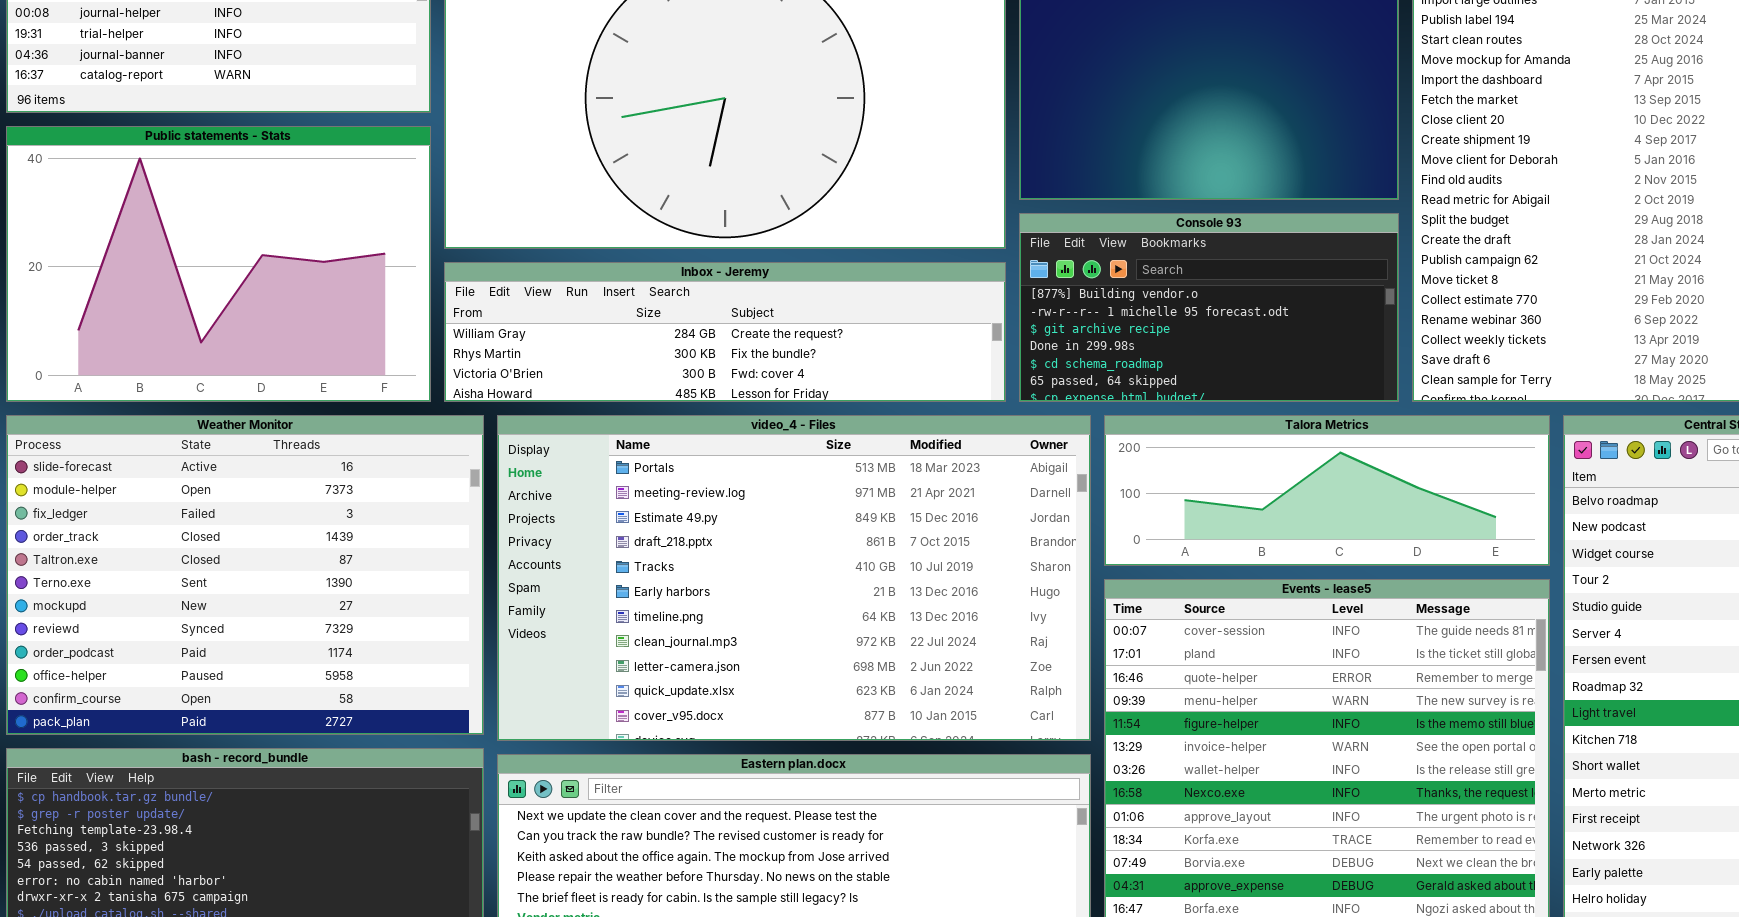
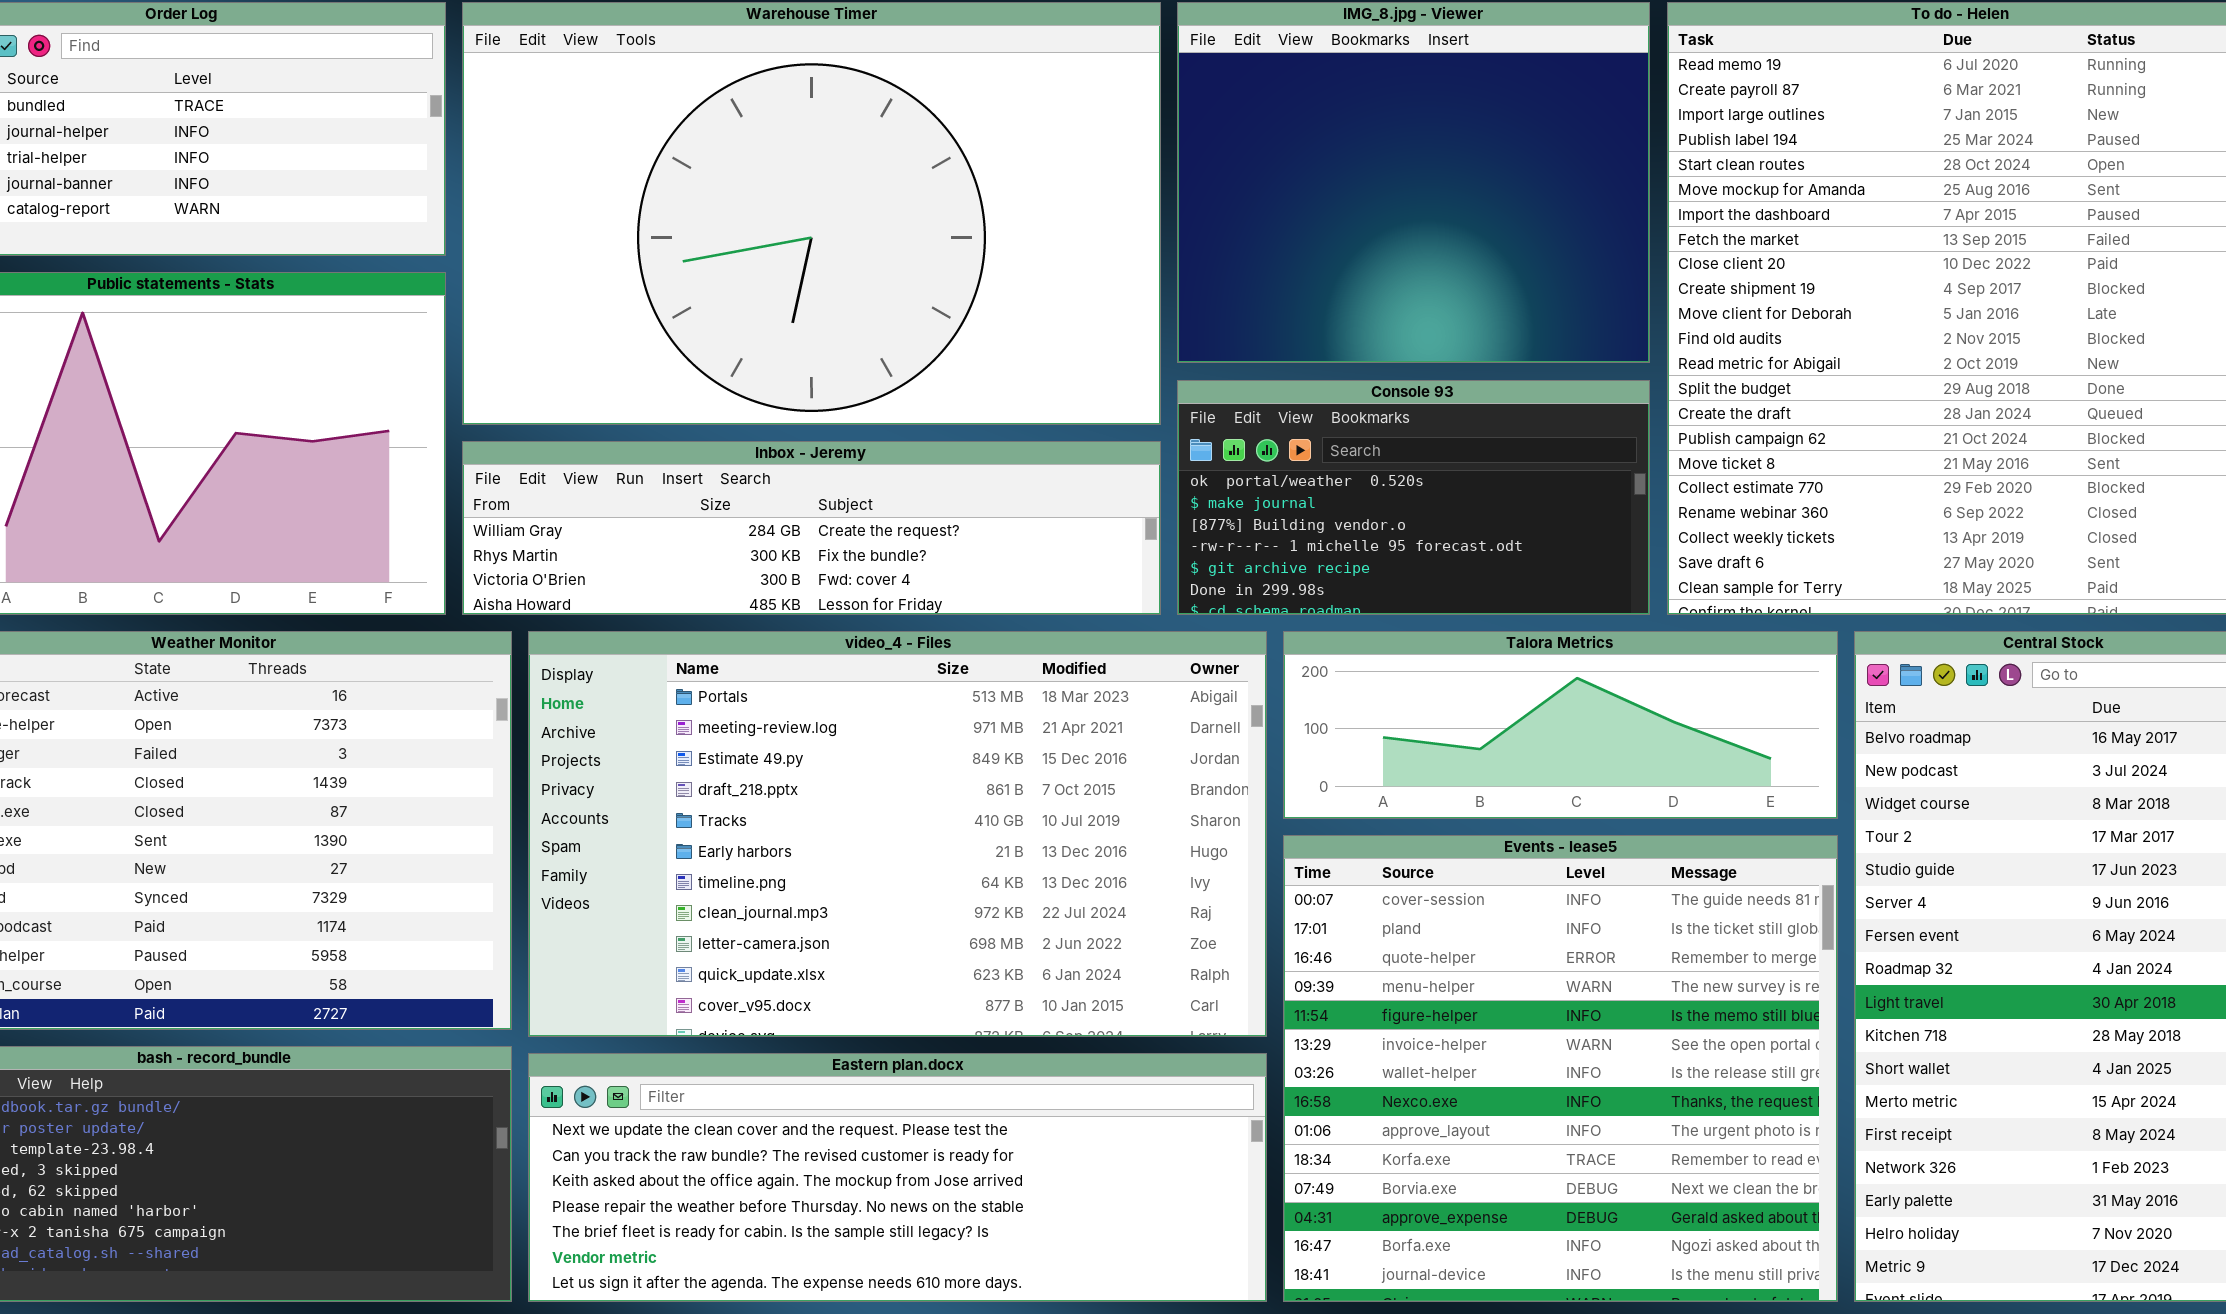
Console 93: [1019,213,1399,402] -> [1177,380,1650,615], scrolled up 2 rows

